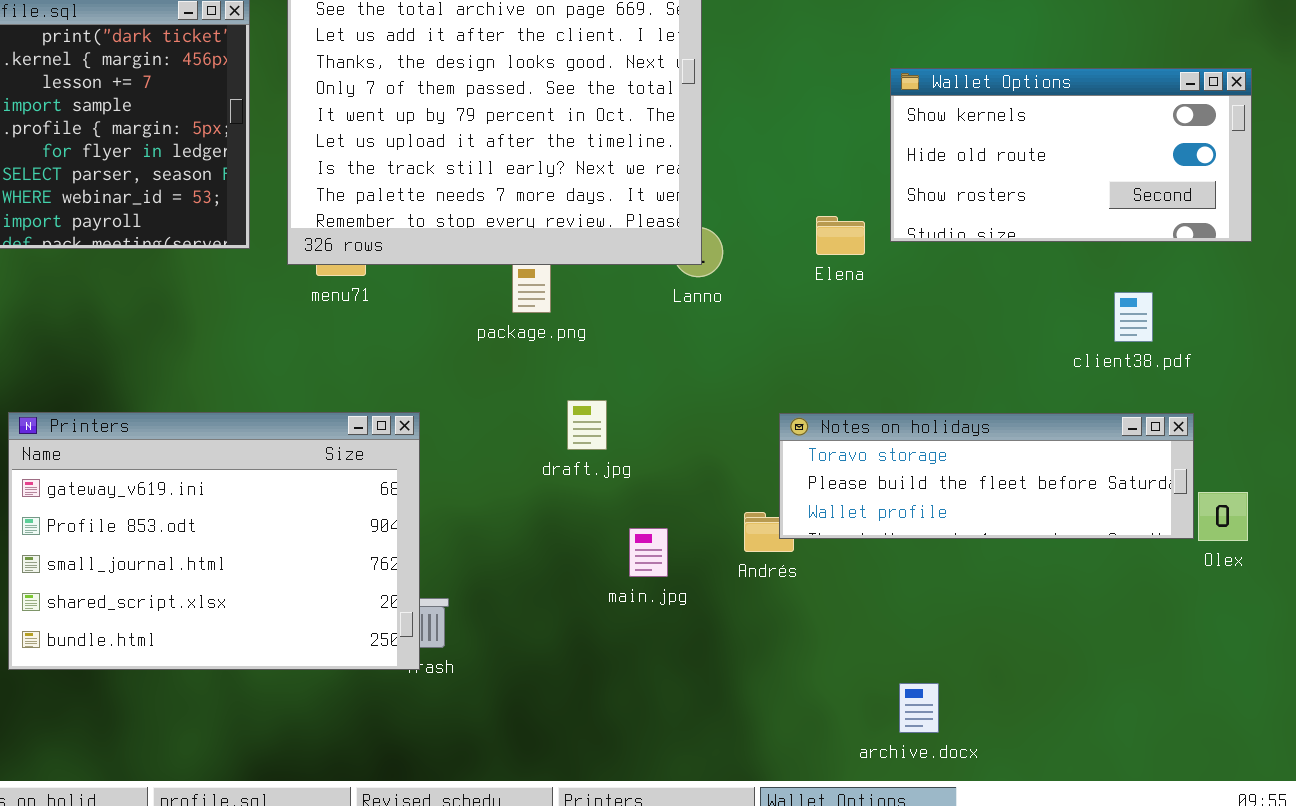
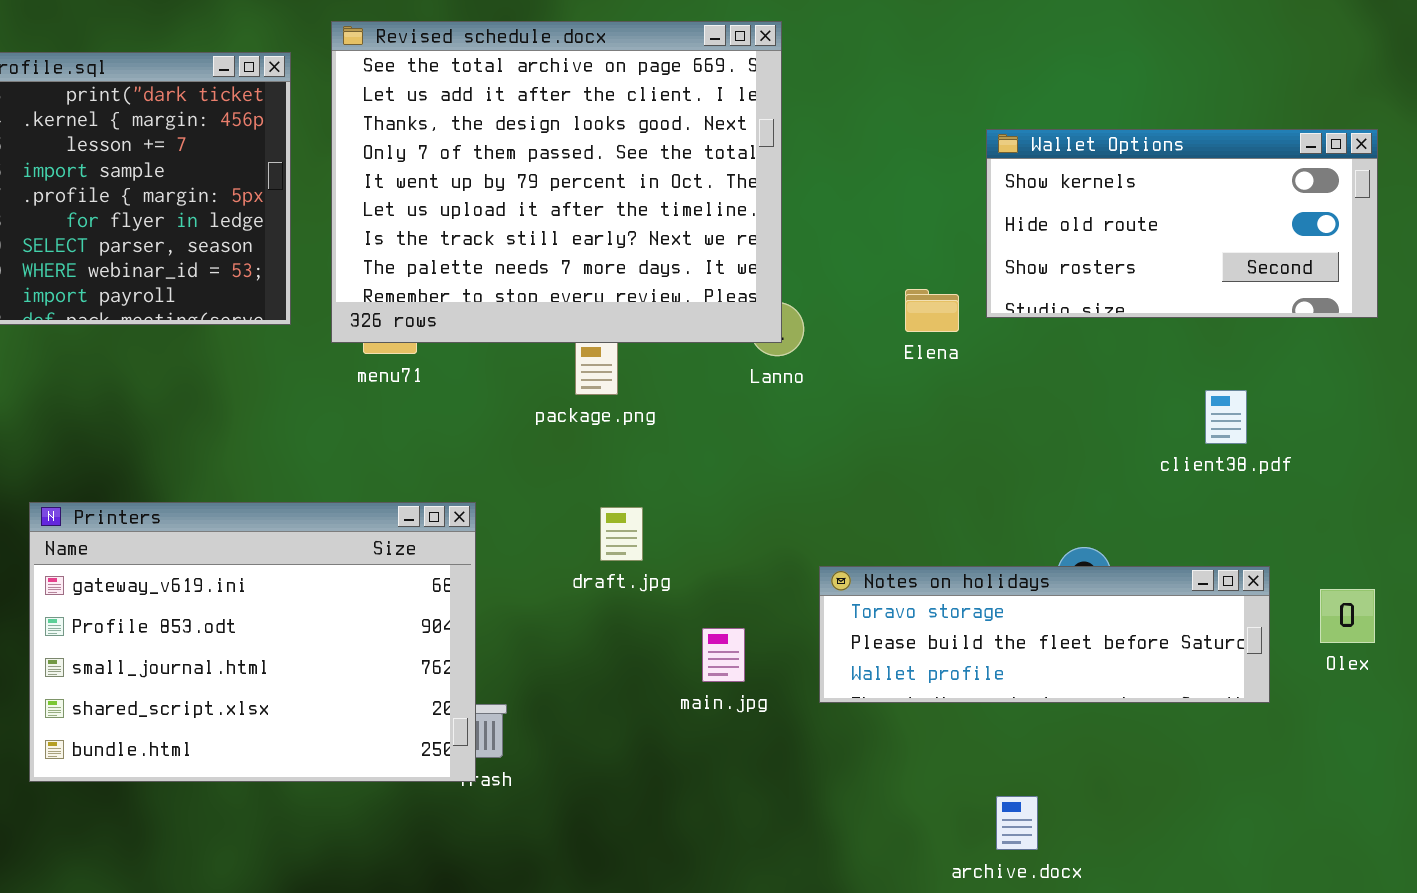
client38.pdf: [1114,292,1153,342] -> [1205,390,1247,444], moved
draft.jpg: [567,400,607,450] -> [600,507,643,561], moved
Notes on holidays: [779,413,1194,539] -> [819,566,1270,703], moved

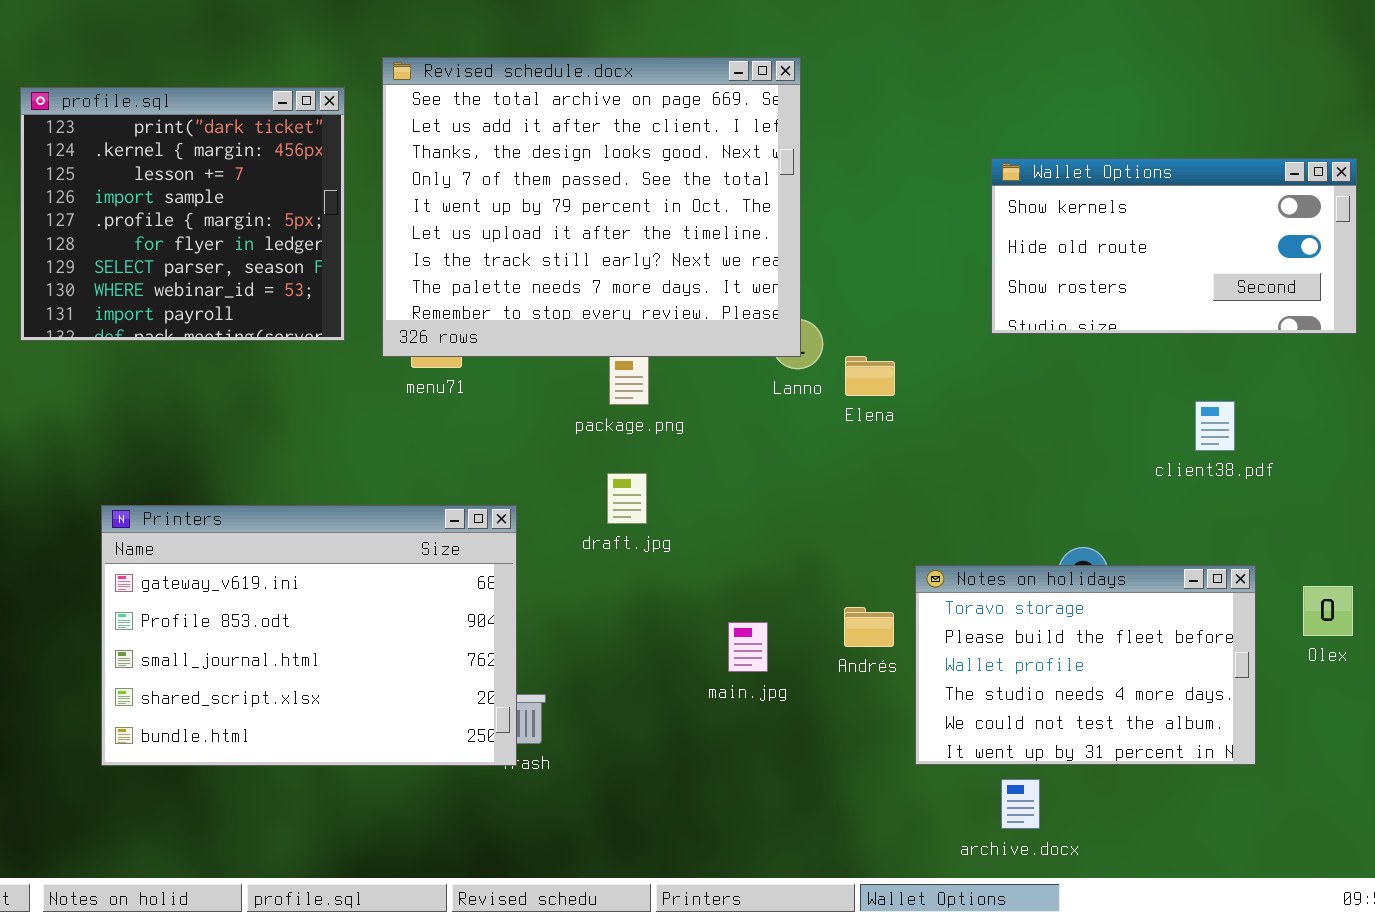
Elena: [905,289,959,332] -> [845,356,895,396], moved
draft.jpg: [600,507,643,561] -> [607,473,647,524], moved
Notes on holidays: [819,566,1270,703] -> [915,565,1256,765], resized

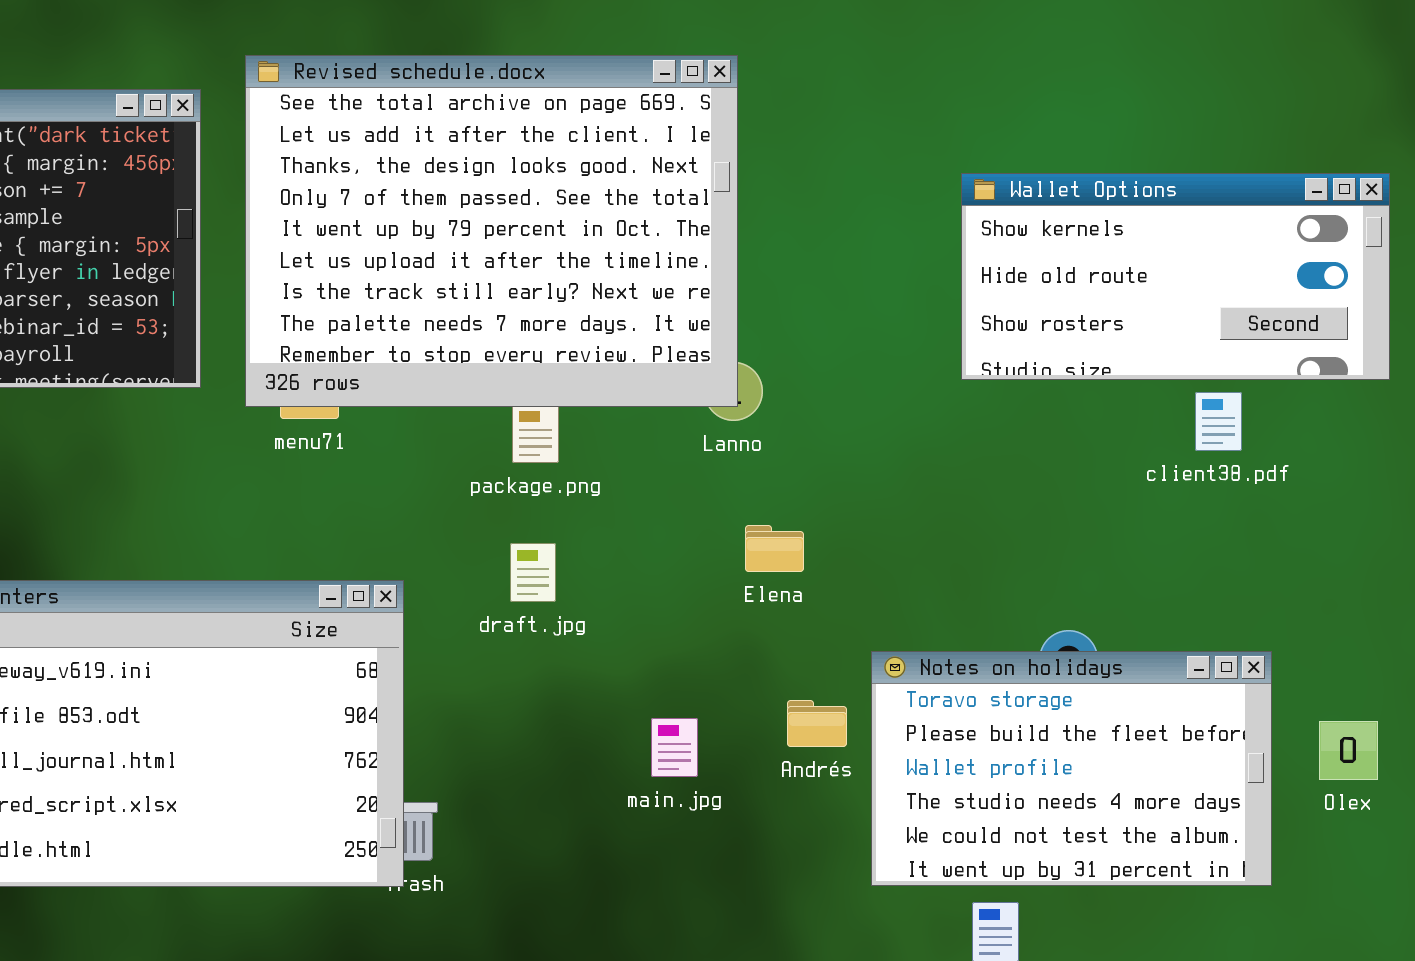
Elena: [845,356,895,396] -> [745,525,804,572], moved
client38.pdf: [1195,401,1235,451] -> [1195,392,1242,451], moved
Olex: [1303,586,1353,636] -> [1319,721,1378,780], moved

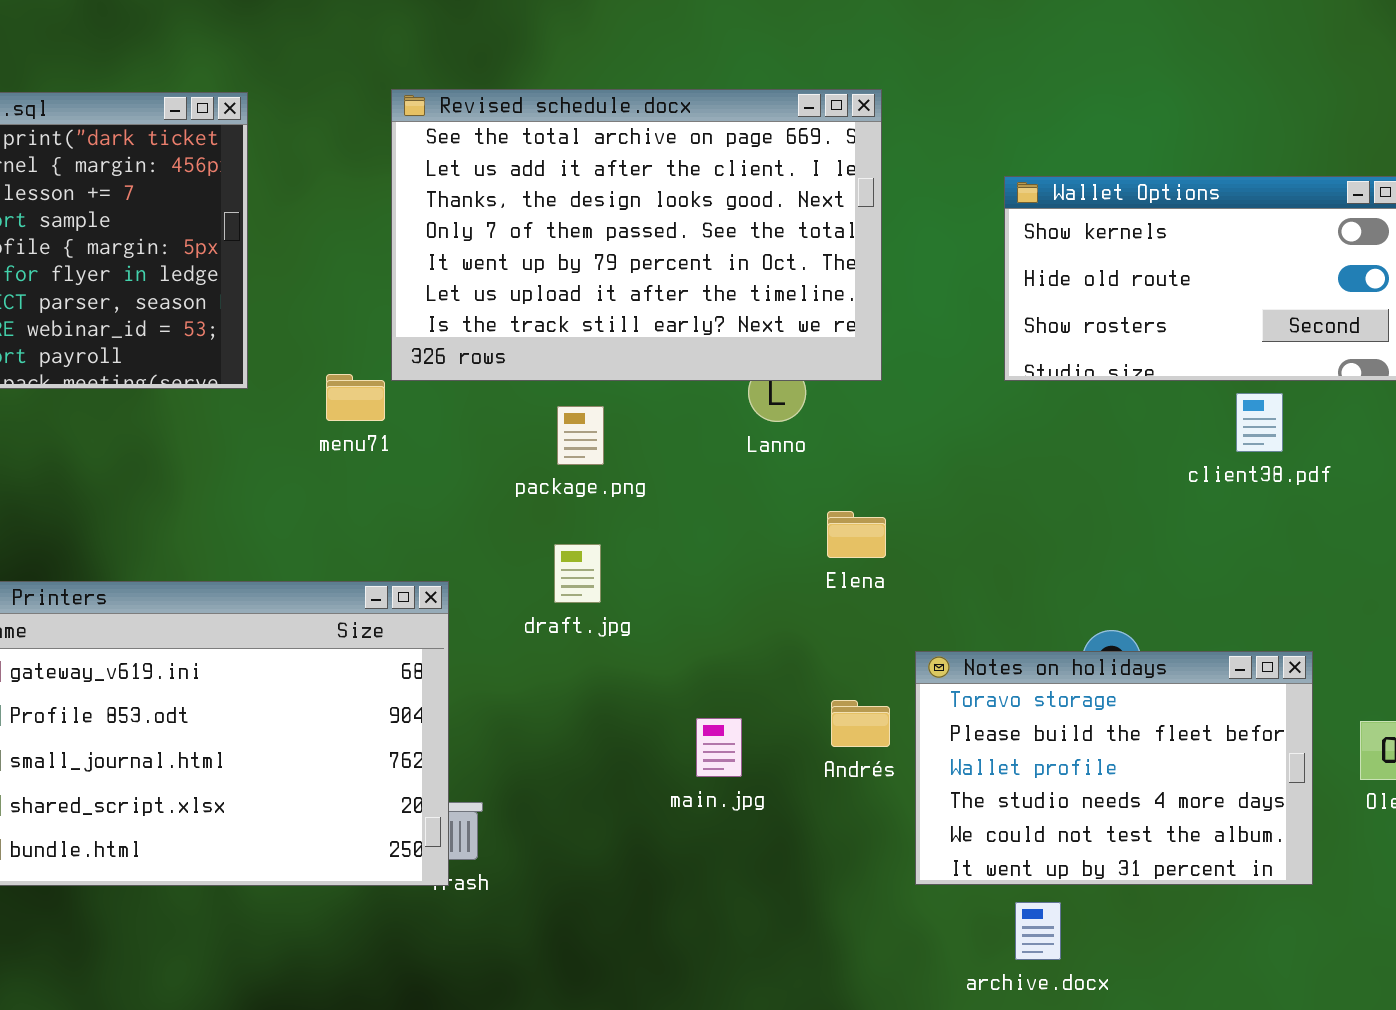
Revised schedule.docx: [245,55,738,407] -> [391,89,882,381], moved, resized
Elena: [745,525,804,572] -> [827,511,886,558], moved

